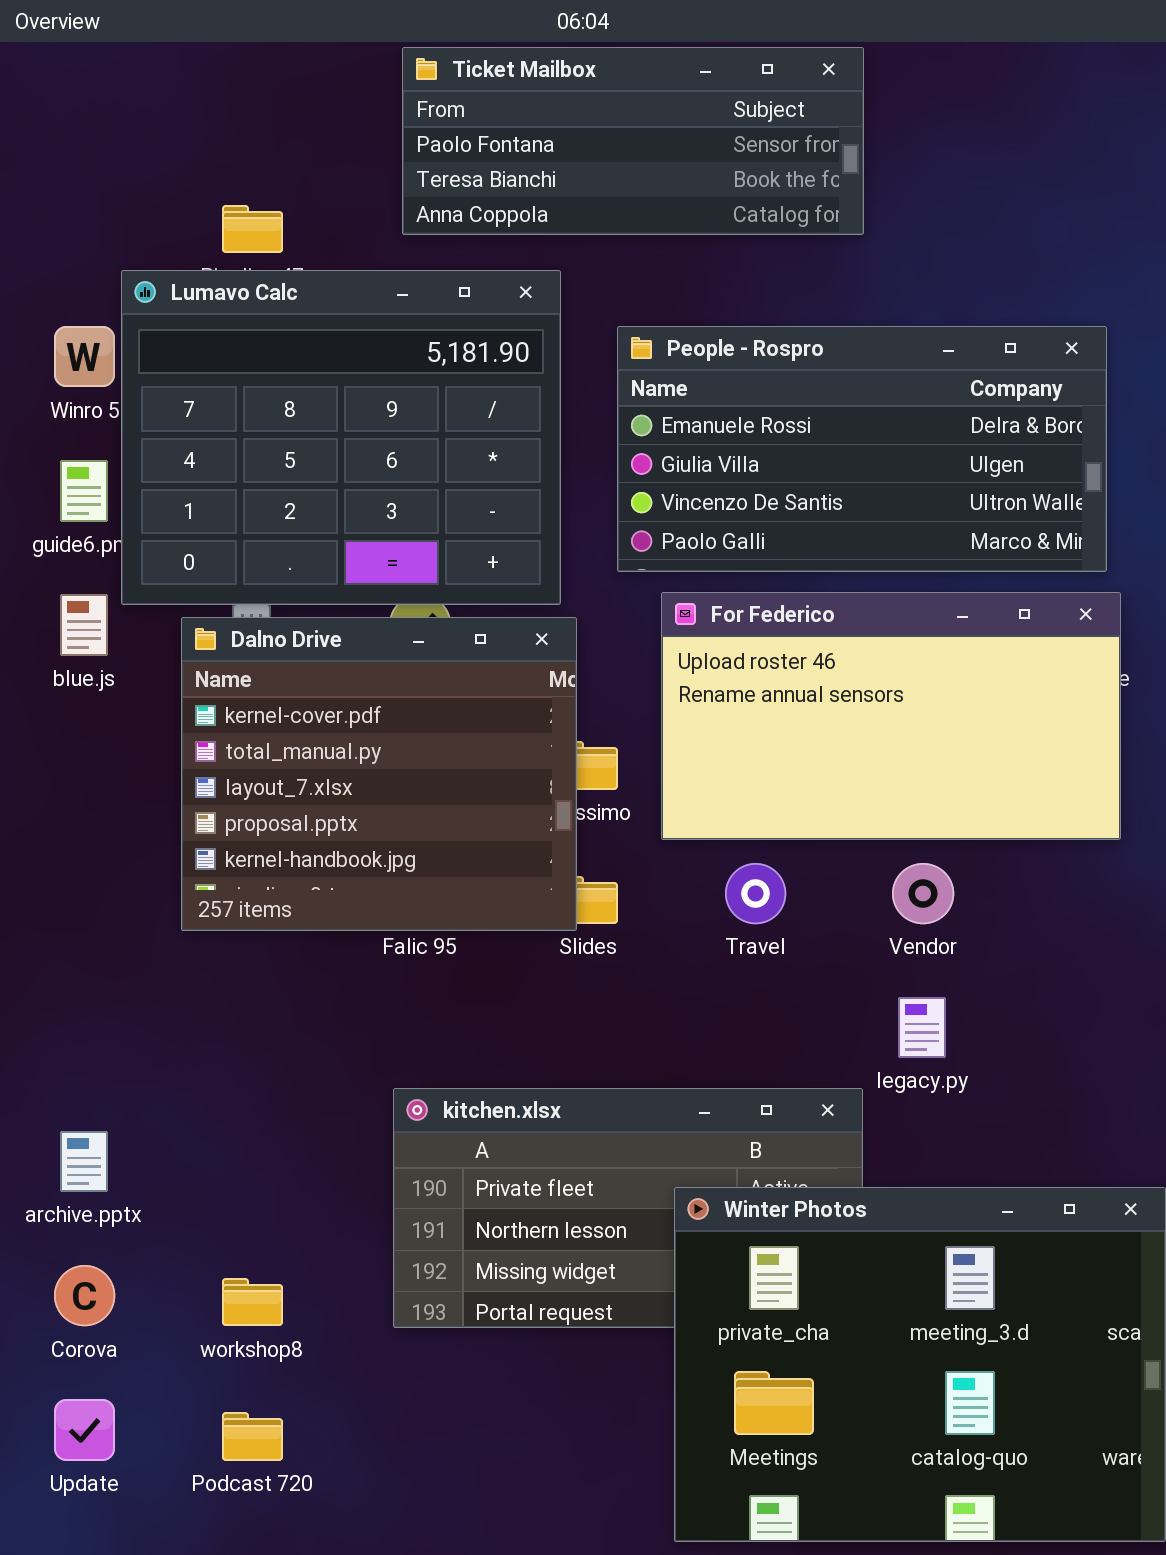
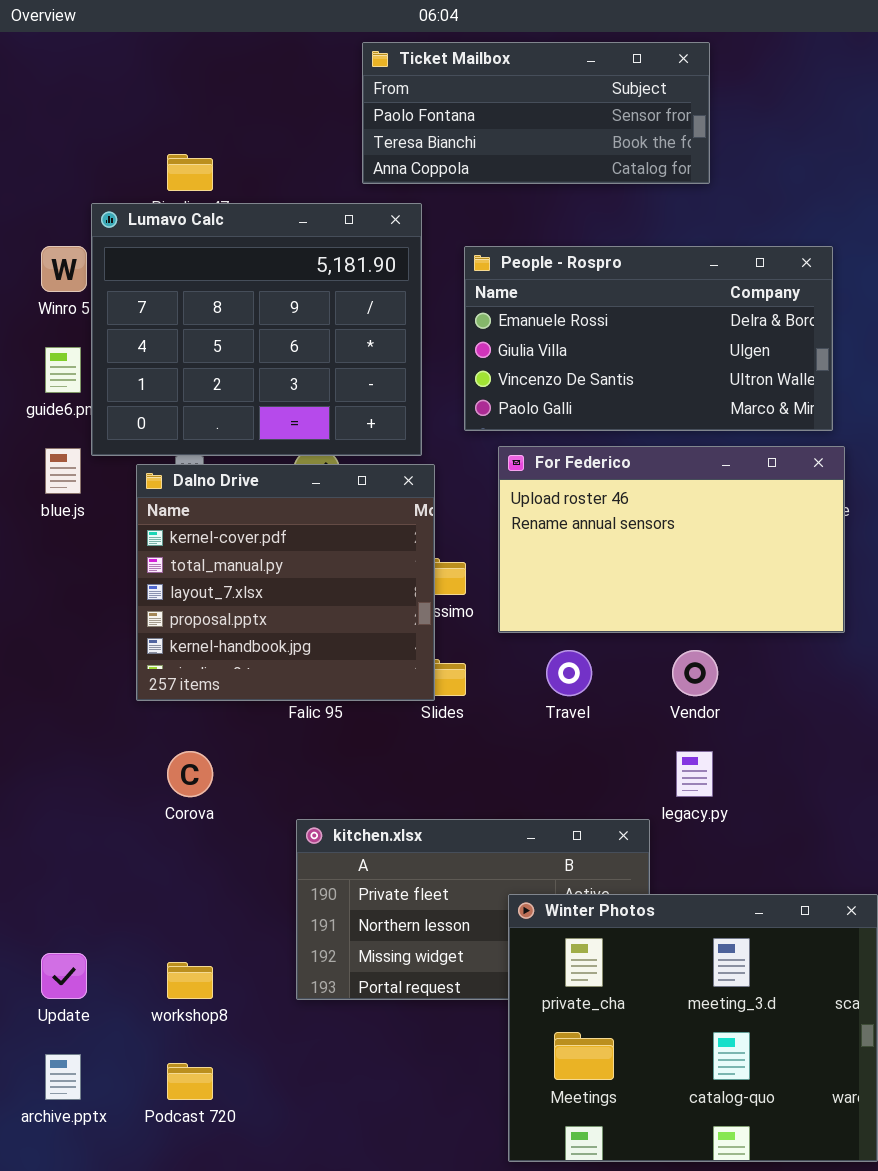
Ticket Mailbox: [402,47,864,235] -> [362,42,710,184], moved
archive.pptx: [60,1131,108,1192] -> [45,1054,81,1100], moved
Corova: [54,1265,115,1326] -> [167,751,213,797], moved
Update: [54,1399,115,1461] -> [41,953,87,999], moved

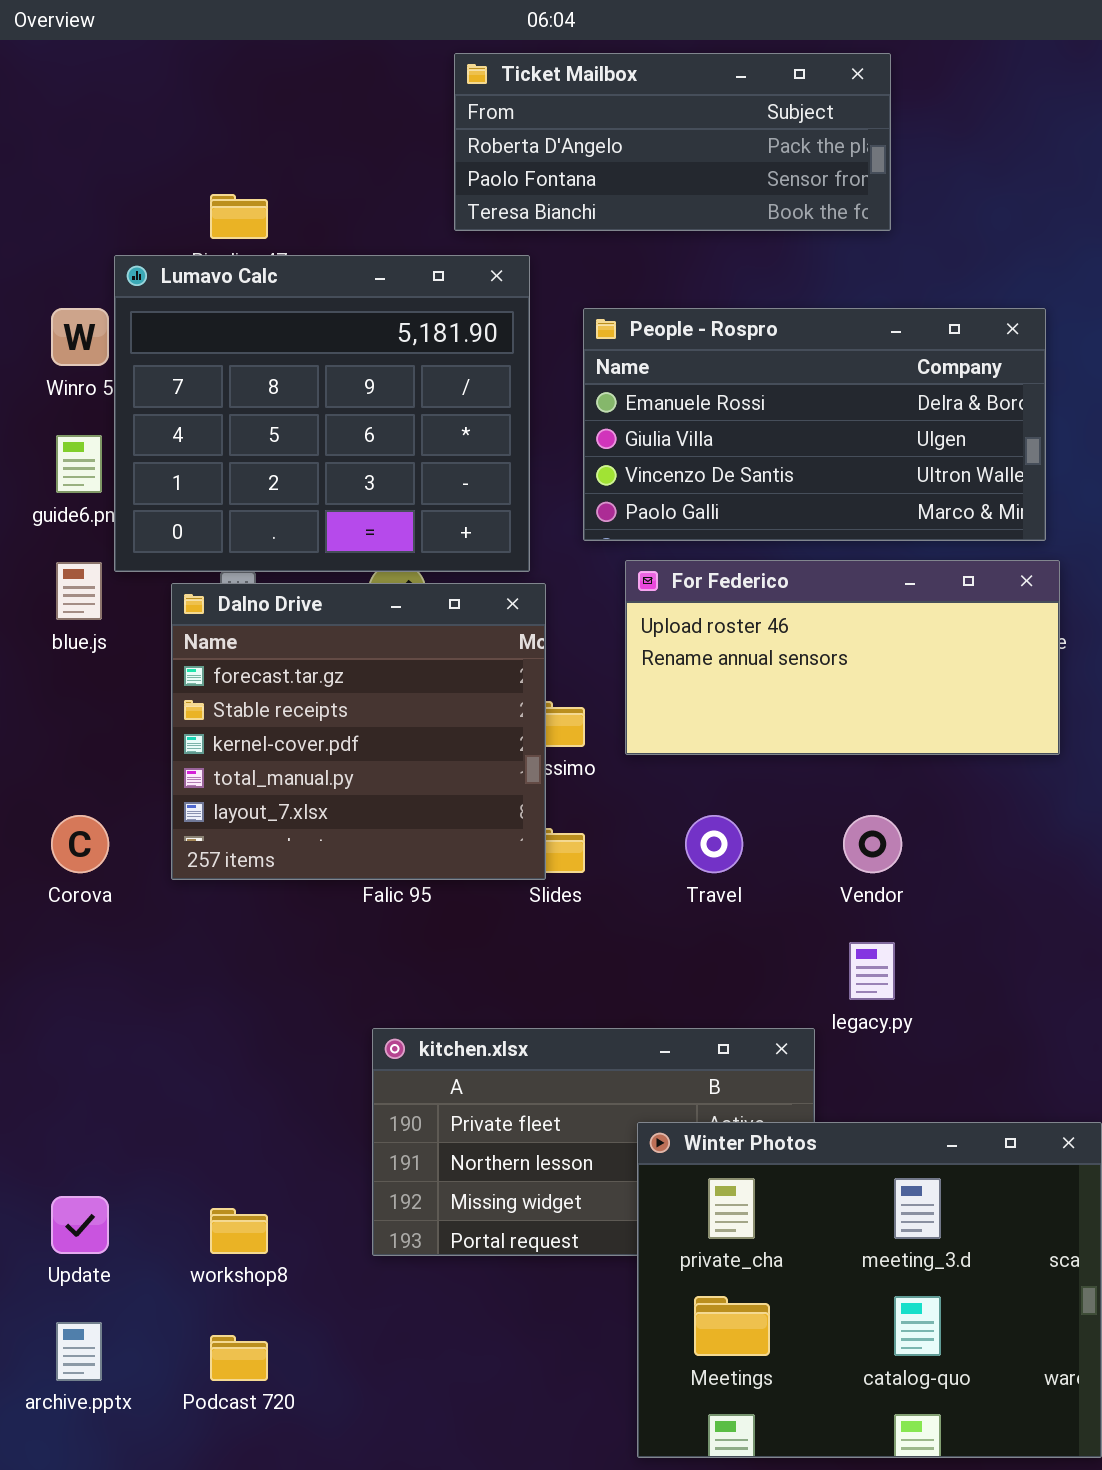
Ticket Mailbox: [362,42,710,184] -> [454,53,891,231], scrolled up 1 row
For Federico: [498,446,845,633] -> [625,560,1060,755], resized
Dalno Drive: [136,464,435,701] -> [171,583,546,880], scrolled up 2 rows
Corova: [167,751,213,797] -> [51,815,109,873], moved

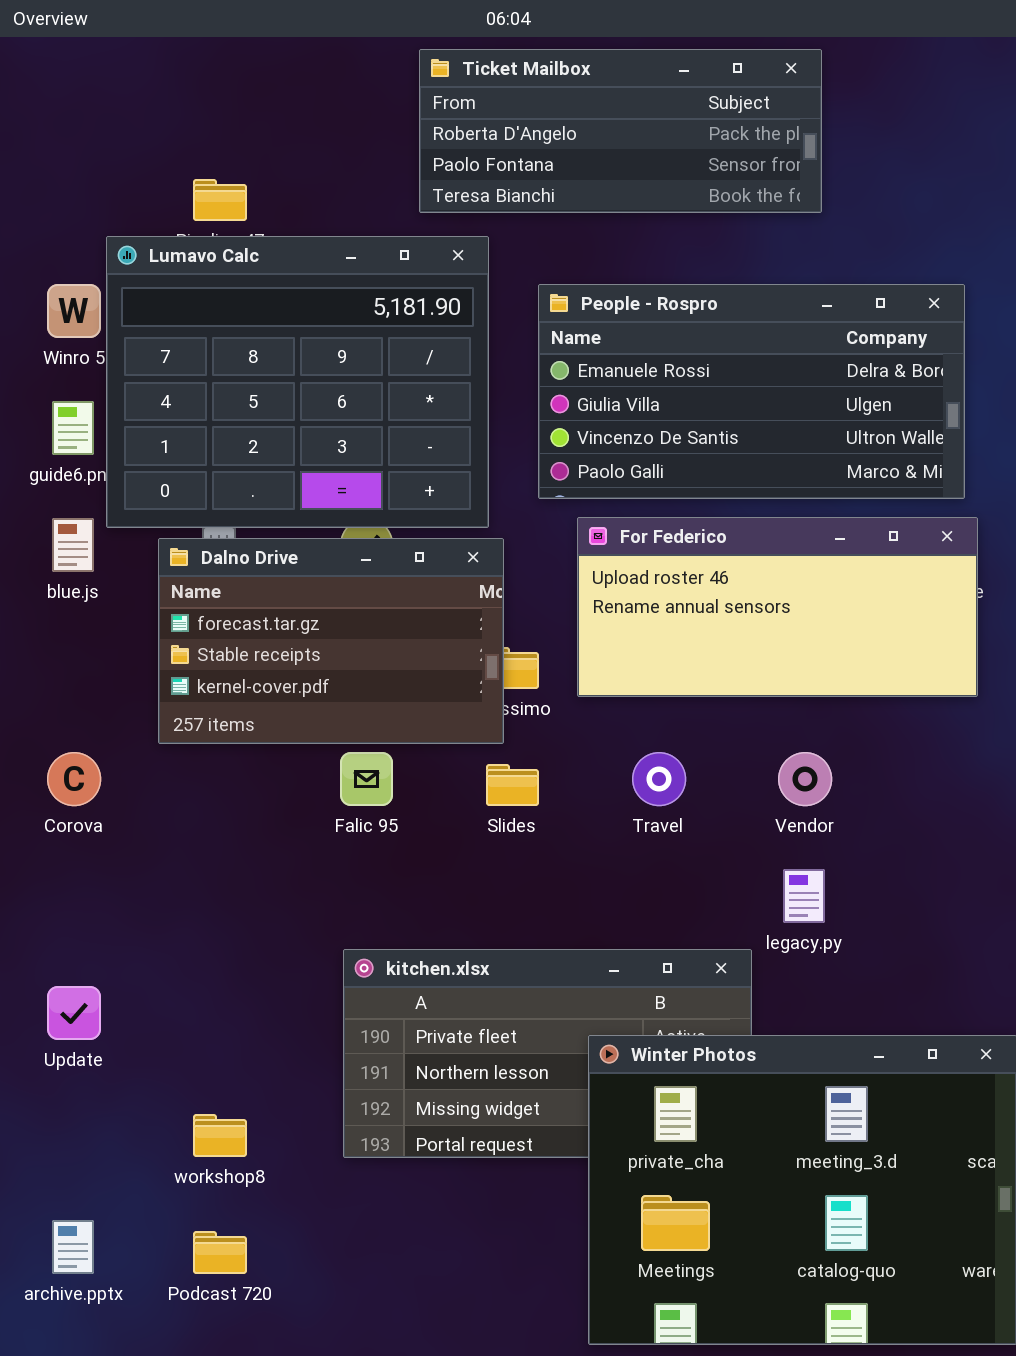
Dalno Drive: [171,583,546,880] -> [158,538,504,744], resized
Update: [51,1196,109,1254] -> [47,986,101,1040], moved

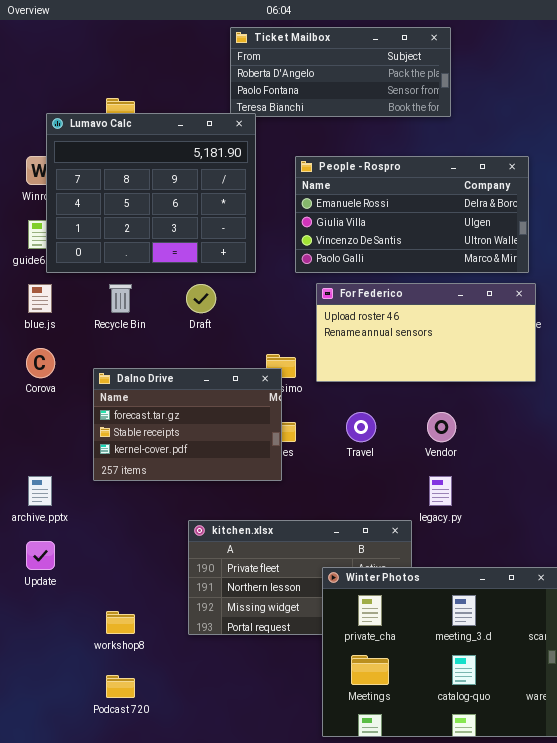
Lumavo Calc: [106,236,489,528] -> [46,113,256,273], moved
Dalno Drive: [158,538,504,744] -> [93,368,282,481], moved
Corova: [47,752,101,806] -> [26,348,55,378], moved
archive.pptx: [52,1220,94,1274] -> [28,476,52,506], moved

